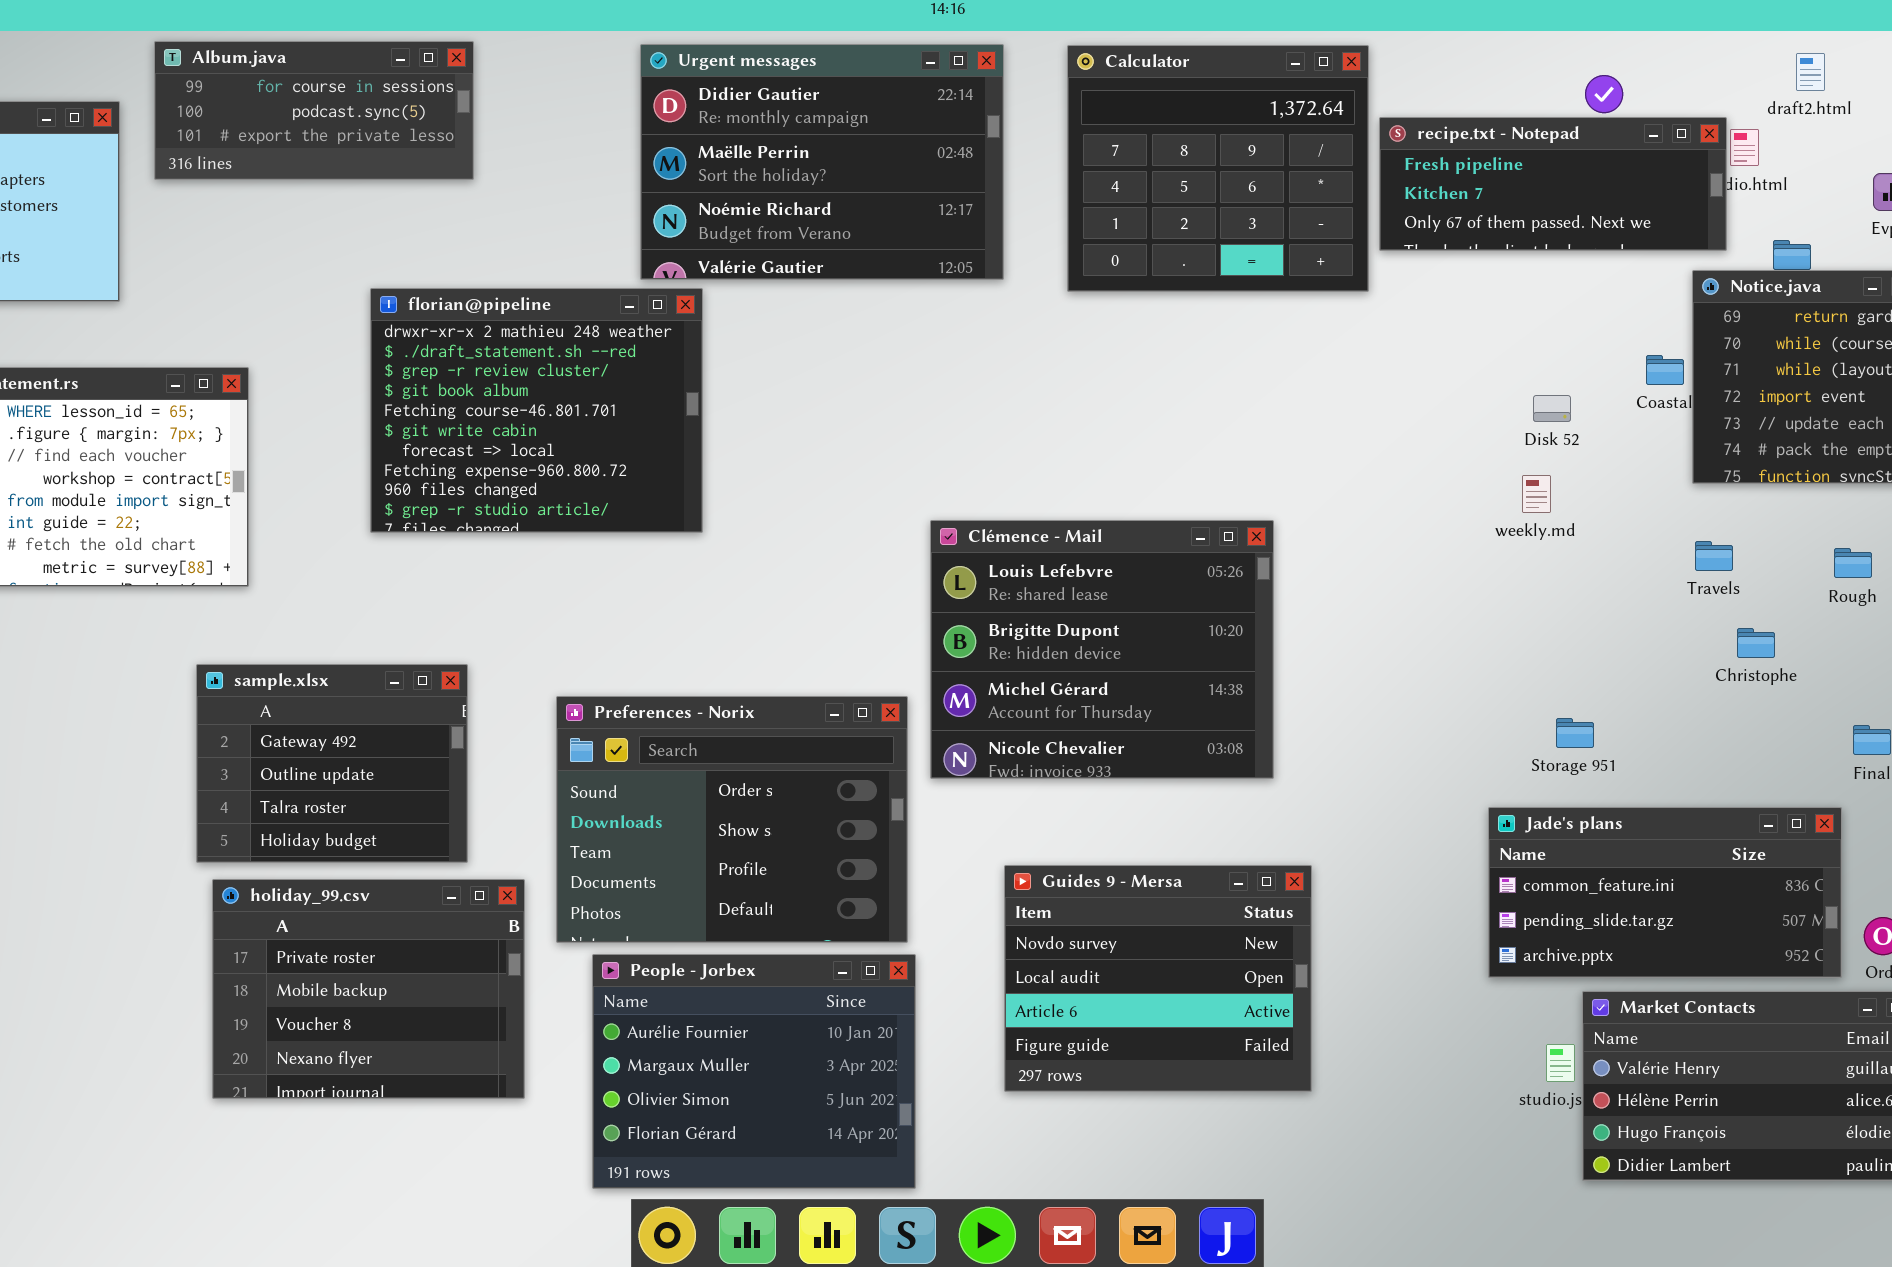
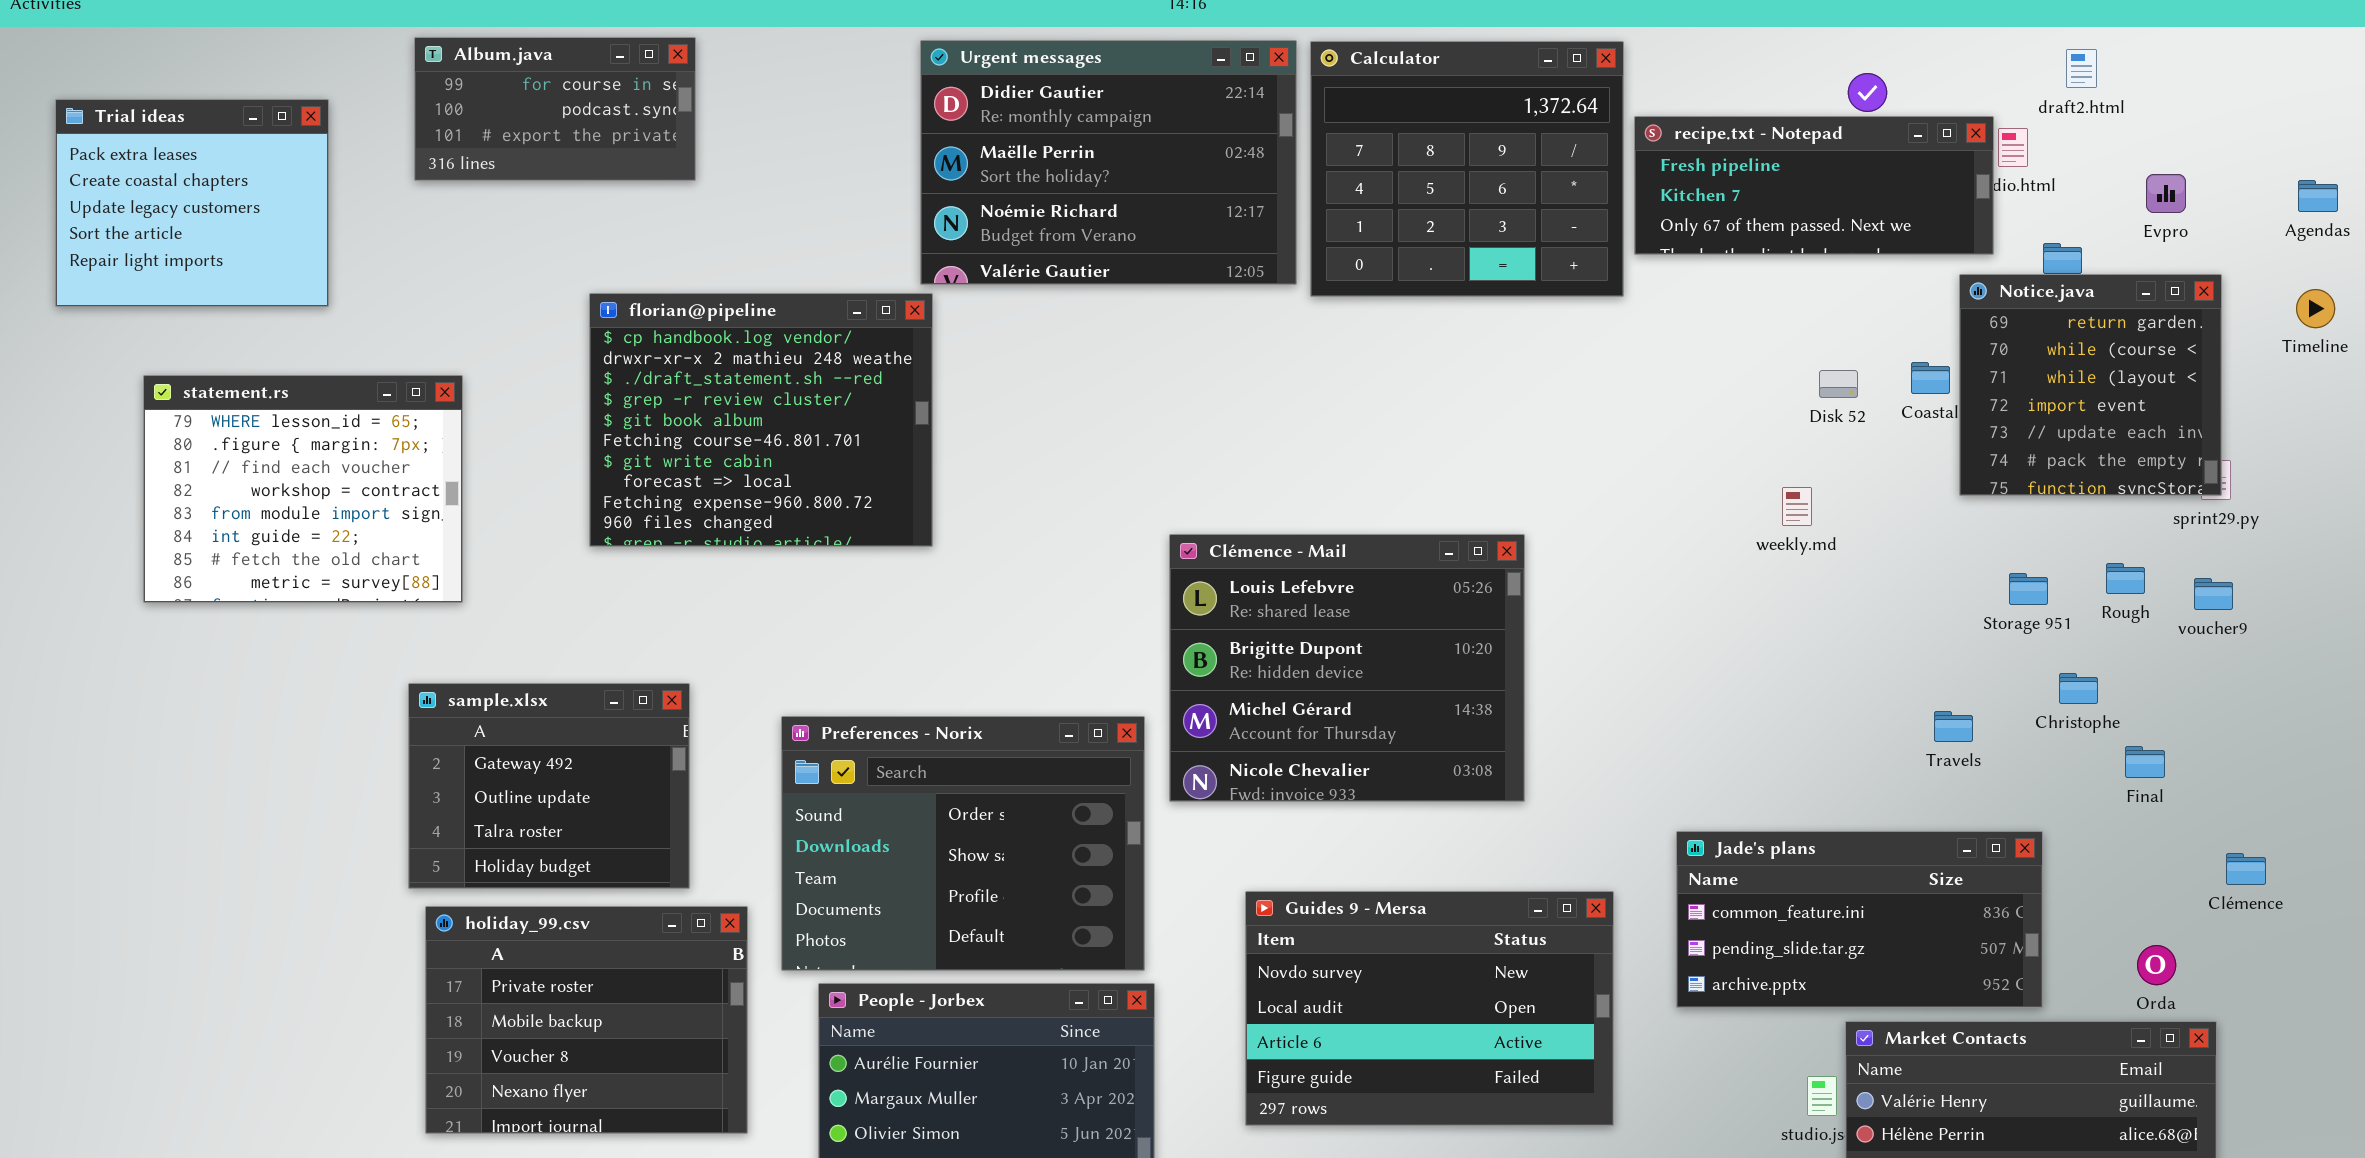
Album.java: [154,41,474,180] -> [414,37,696,181], resized
Urgent messages: [640,44,1004,280] -> [920,40,1297,285], moved
florian@pipeline: [370,288,703,533] -> [589,293,933,547], scrolled up 1 row
Disk 52: [1533,395,1571,422] -> [1819,370,1858,398], moved
Travels: [1695,541,1733,571] -> [1934,711,1973,742], moved
Christophe: [1737,628,1775,658] -> [2059,673,2098,704], moved
Storage 951: [1556,718,1594,748] -> [2009,573,2048,605], moved
Jade's plans: [1488,807,1842,978] -> [1676,831,2043,1008], moved
Guides 9 - Mersa: [1004,865,1312,1092] -> [1245,891,1614,1126], resized

